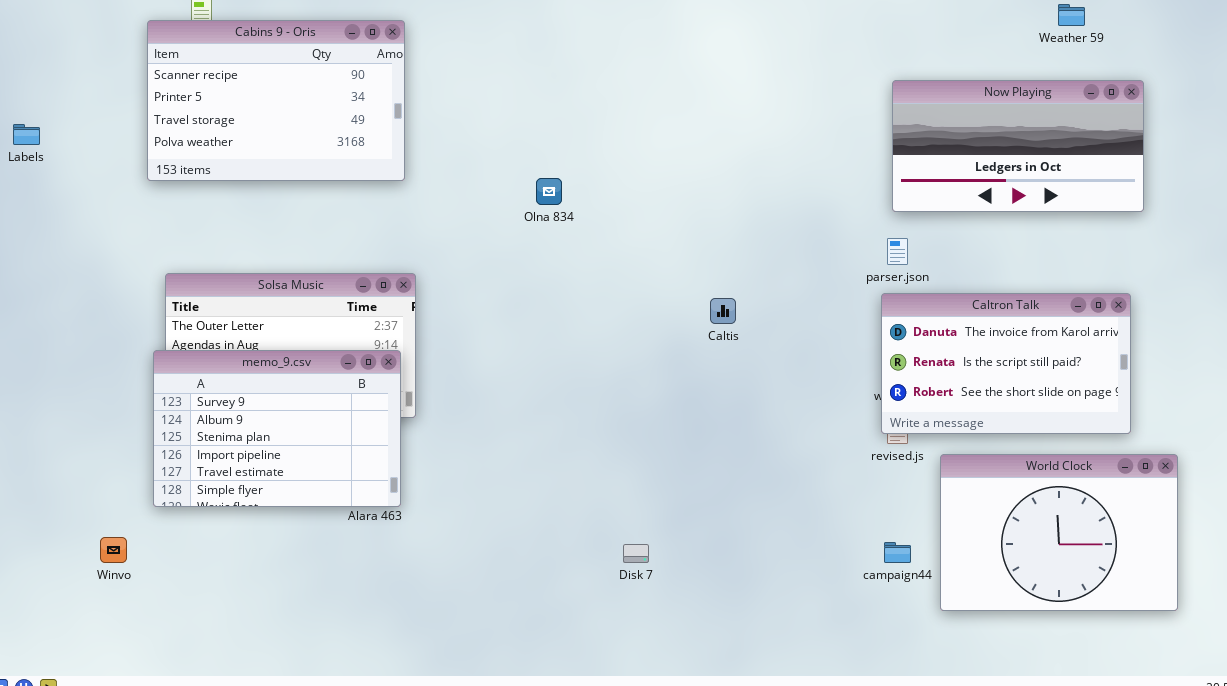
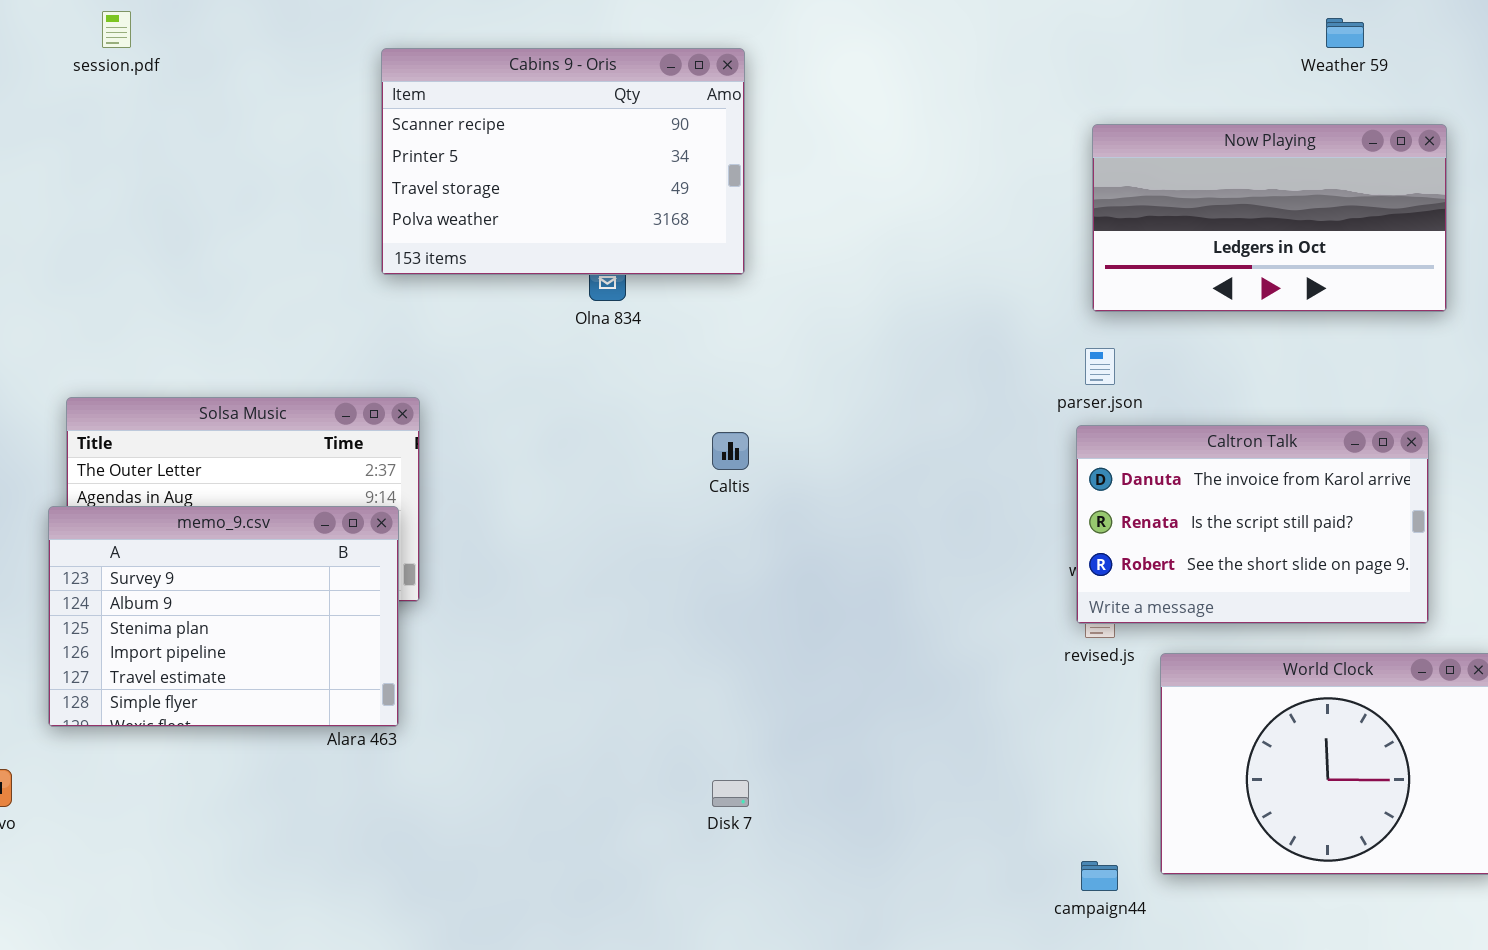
Cabins 9 - Oris: [147,20,405,181] -> [381,48,745,275], moved
Caltis: [710,298,736,324] -> [712,432,749,470], moved
campaign44: [884,542,911,563] -> [1081,861,1118,891], moved

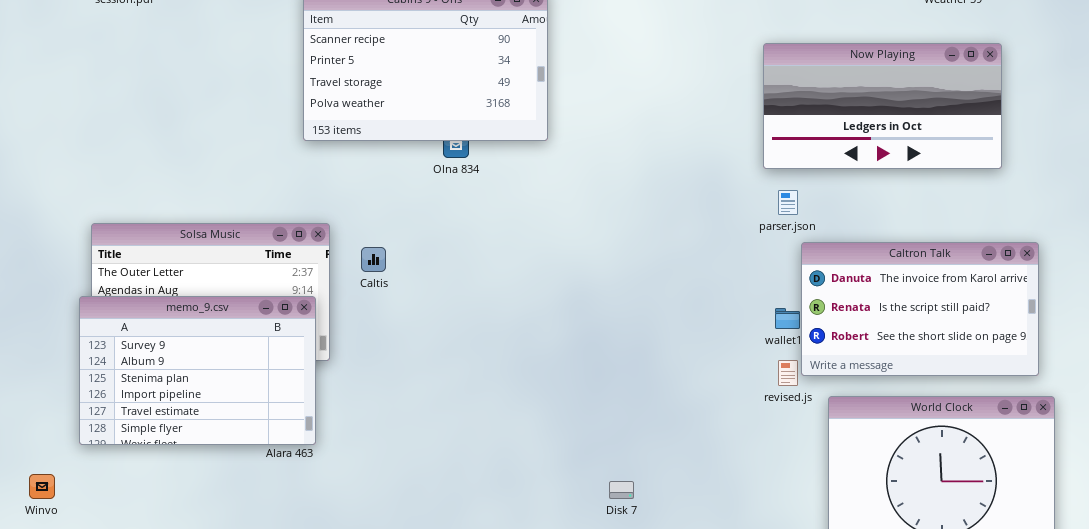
Now Playing: [1092,124,1447,312] -> [763,43,1002,169], moved
Caltron Talk: [1076,425,1429,624] -> [801,242,1039,376], moved
Caltis: [712,432,749,470] -> [361,247,386,272], moved
Disk 7: [712,780,749,807] -> [609,481,634,499], moved

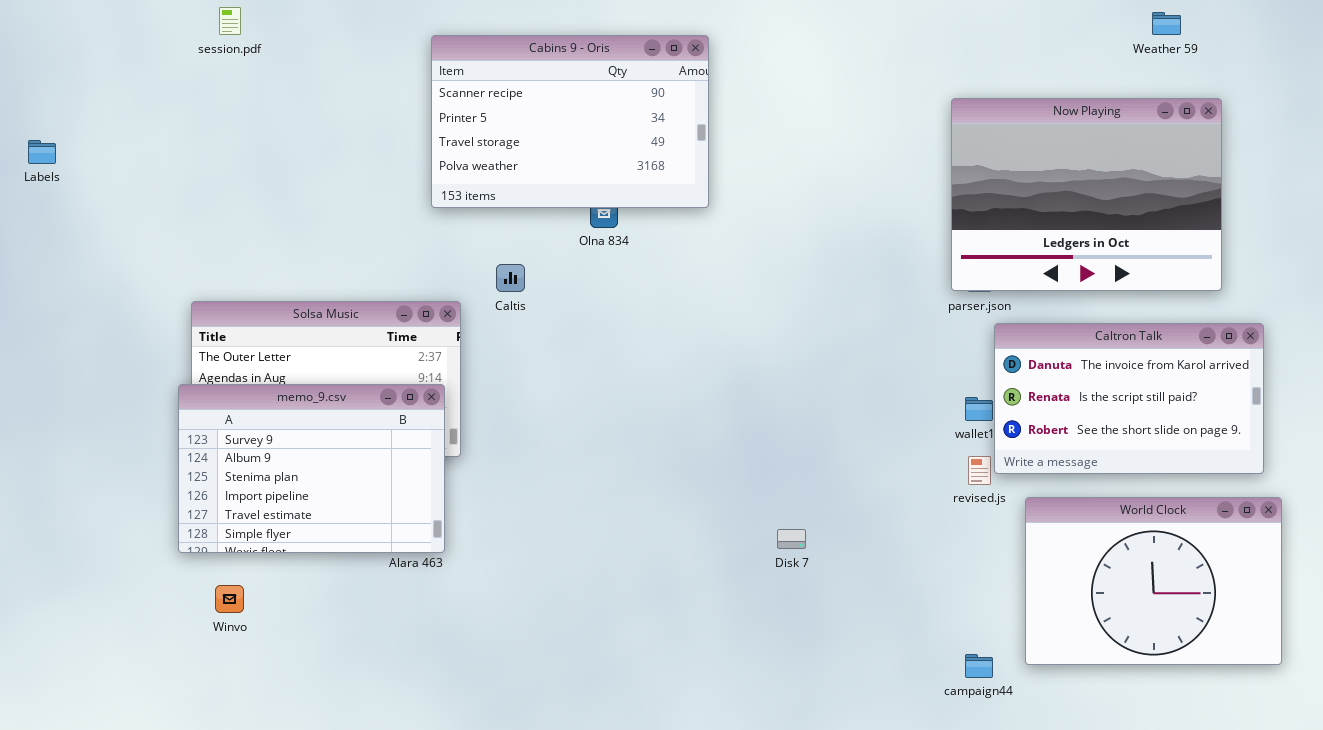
Now Playing: [763,43,1002,169] -> [951,98,1222,291], resized
Caltis: [361,247,386,272] -> [496,264,525,292], moved
Winvo: [29,474,55,499] -> [215,585,244,613], moved
Disk 7: [609,481,634,499] -> [777,529,806,549], moved

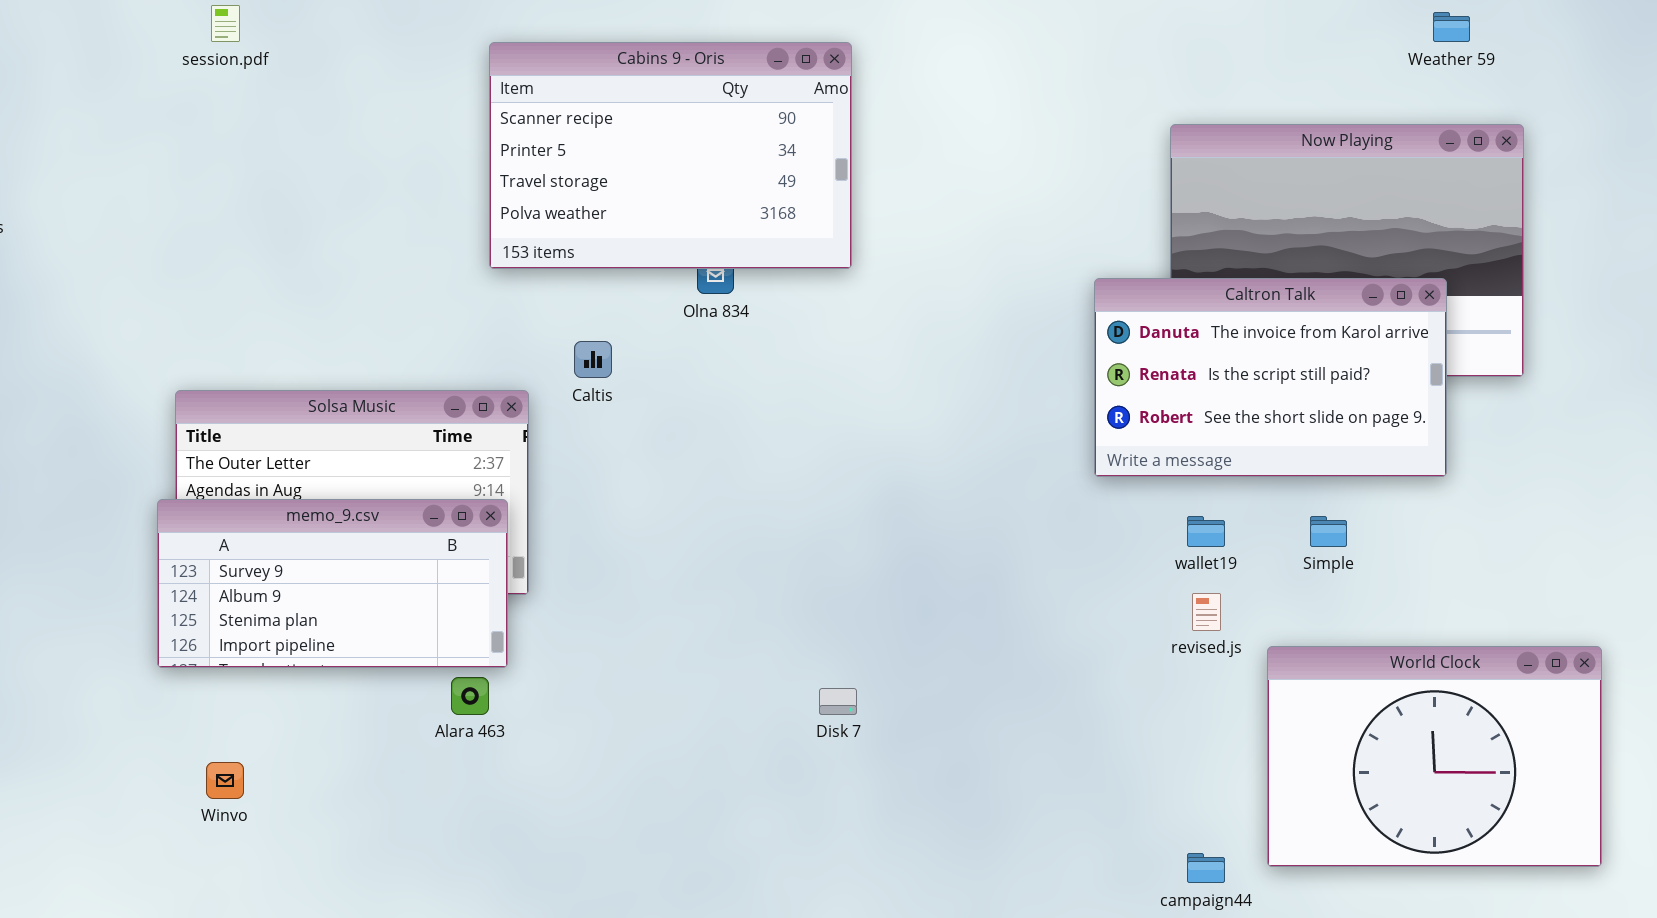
Caltron Talk: [994,323,1264,474] -> [1094,278,1447,477], moved
memo_9.csv: [178,384,445,553] -> [157,499,508,668], resized
Disk 7: [777,529,806,549] -> [819,688,857,715], moved

